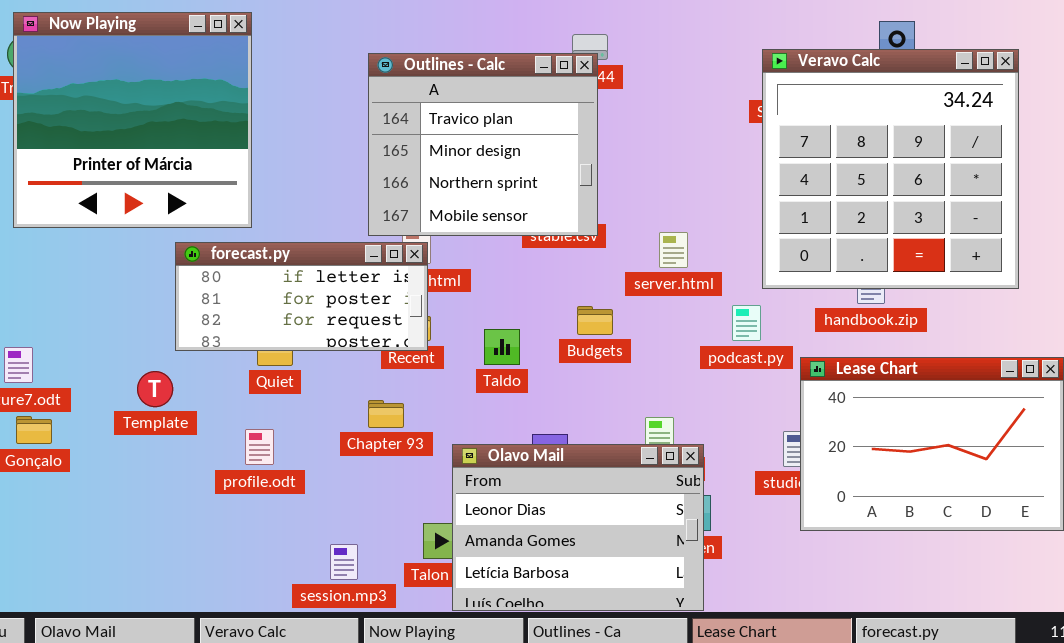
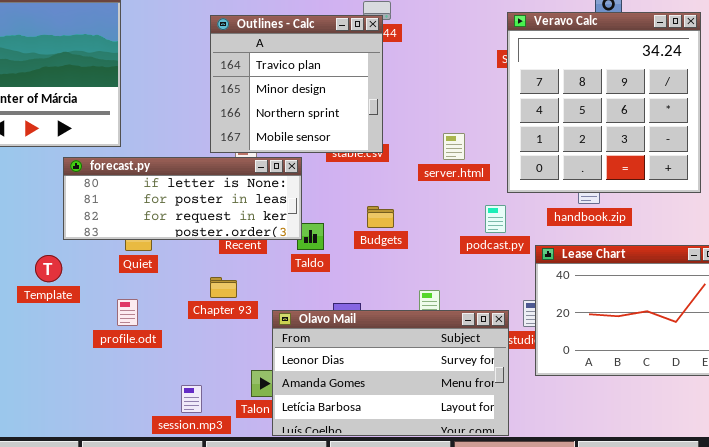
server.html: [659,232,688,268] -> [443,133,465,160], moved
forecast.py: [175,242,428,351] -> [63,157,302,240], resized
Olavo Mail: [452,444,704,611] -> [272,310,509,436], resized

